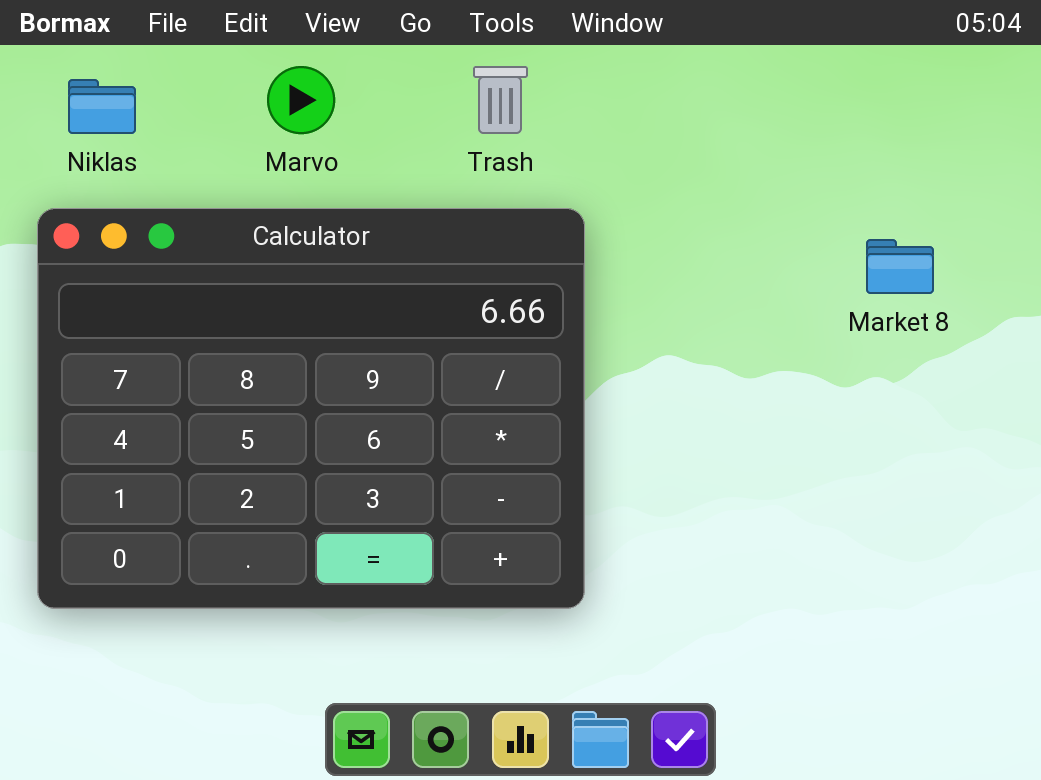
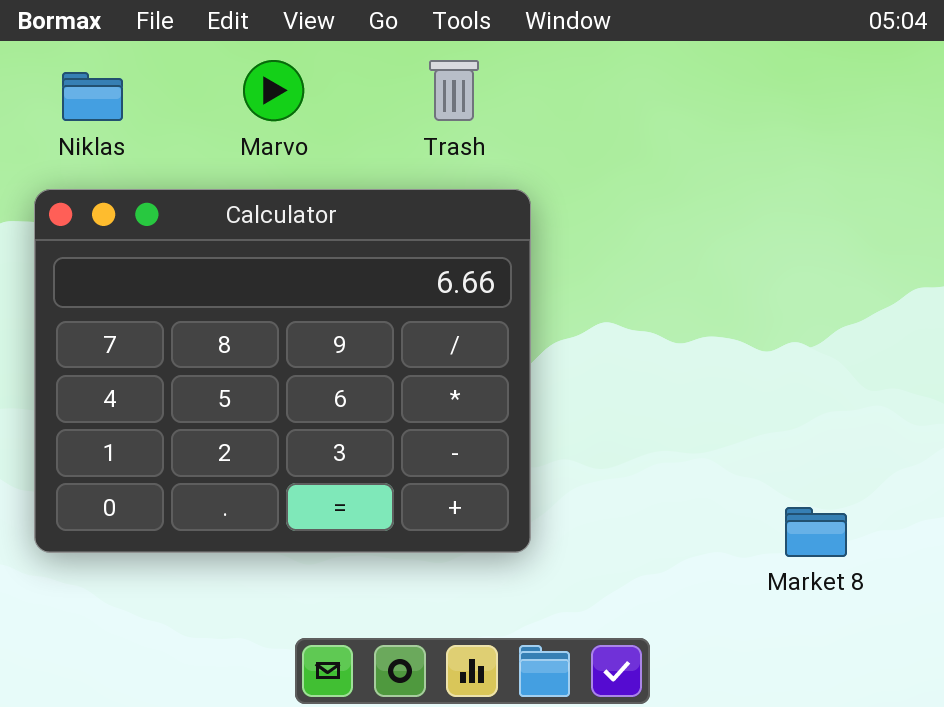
Market 8: [866,239,934,294] -> [785,507,847,557], moved

